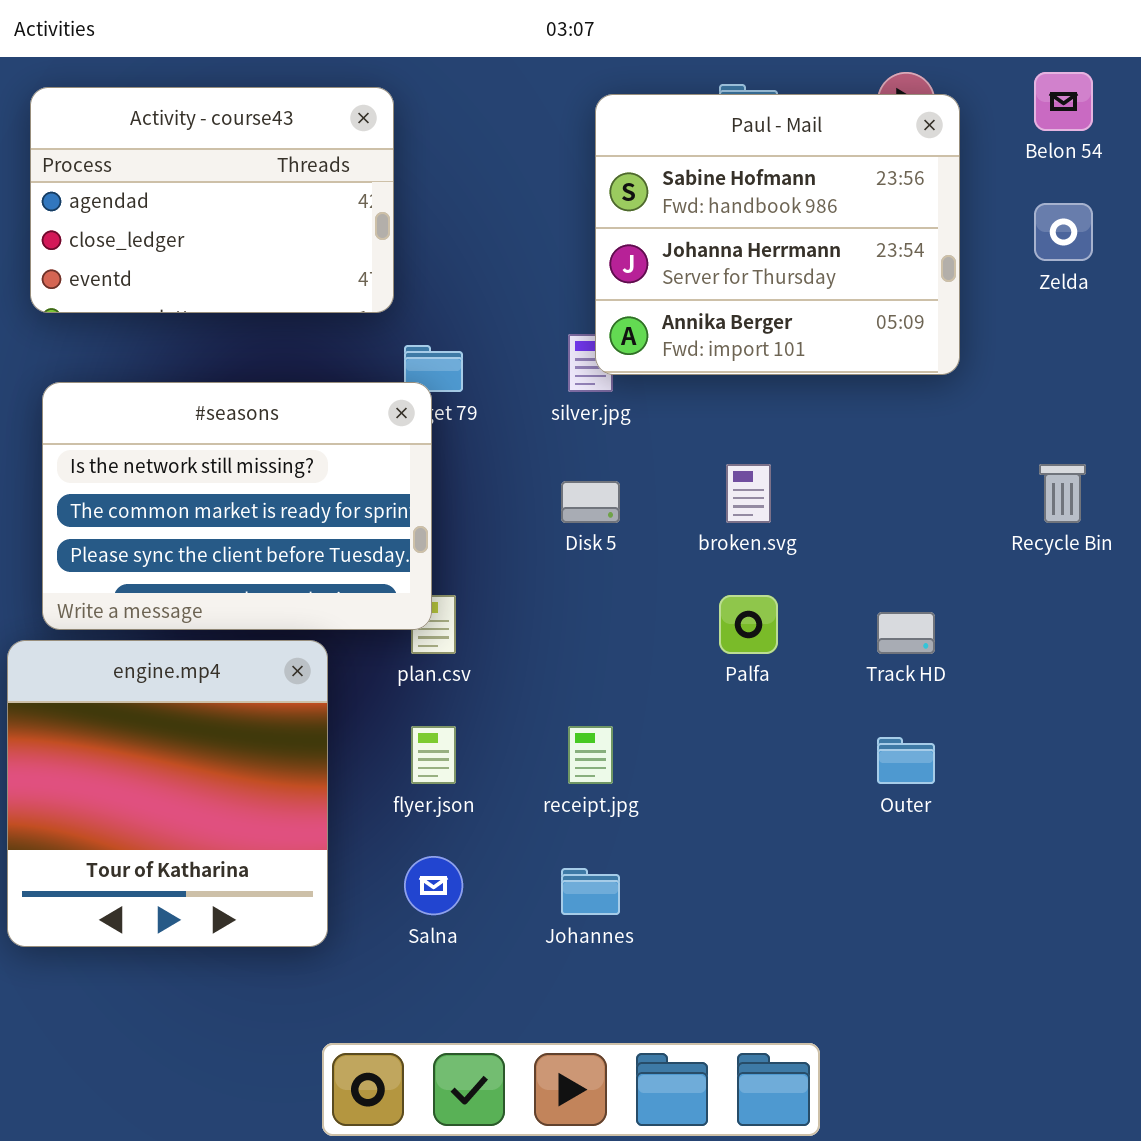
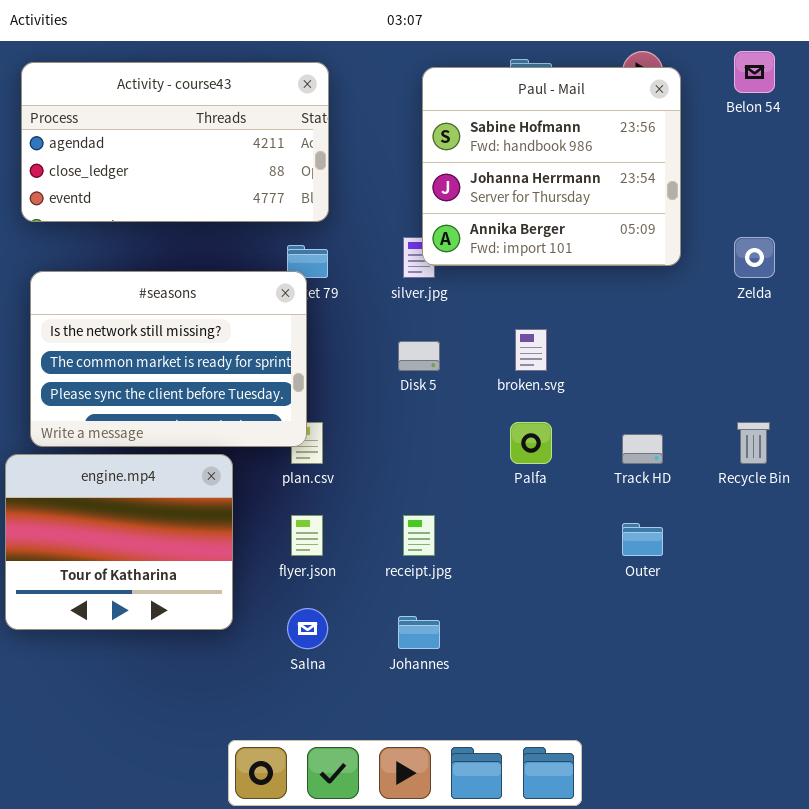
Activity - course43: [30,87,394,313] -> [21,62,329,222], resized
Zelda: [1034,203,1093,261] -> [734,237,775,278], moved
Recycle Bin: [1039,464,1086,523] -> [737,422,770,464], moved
engine.mp4: [7,640,328,947] -> [5,454,233,630], resized

